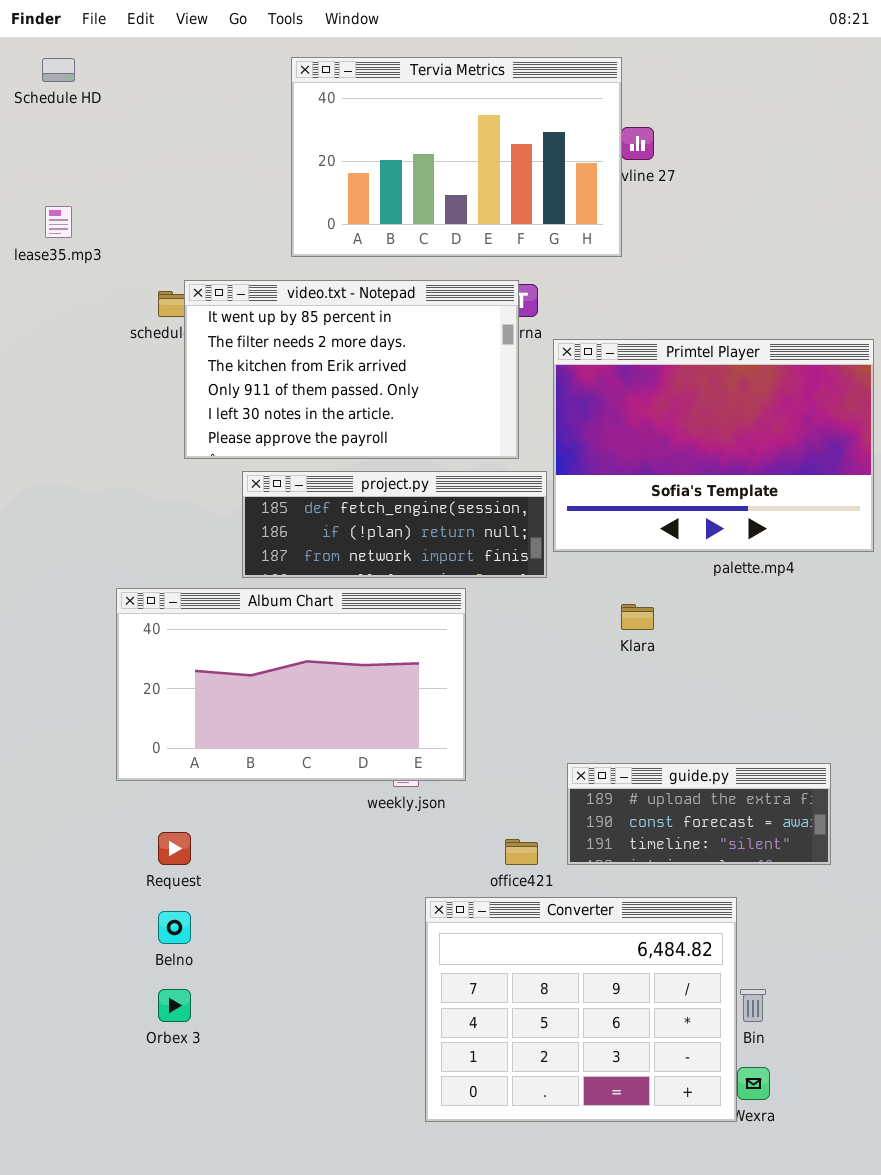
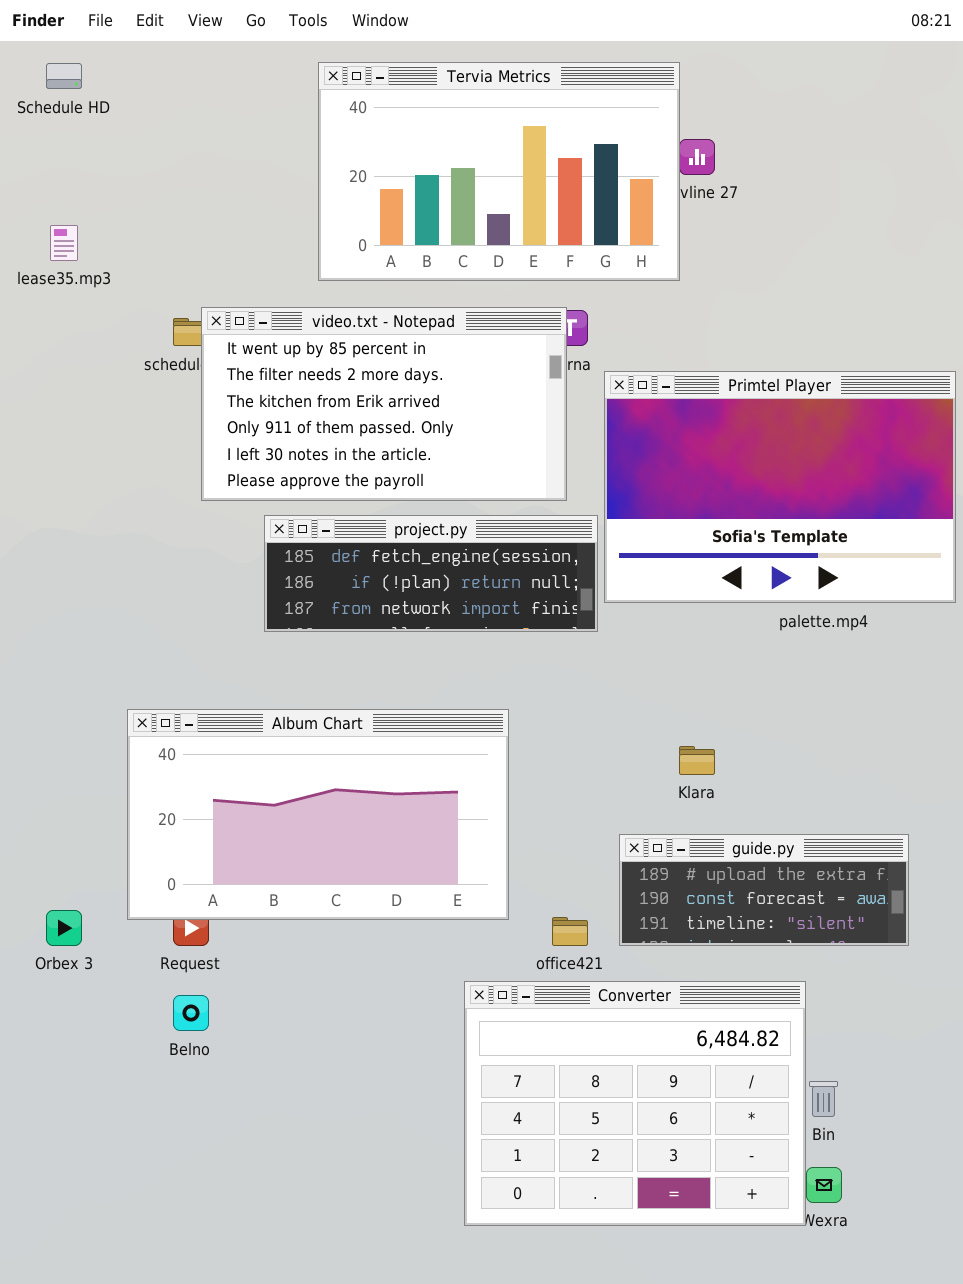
Album Chart: [116,588,466,781] -> [127,709,509,920], moved
Klara: [621,604,654,630] -> [679,746,715,775], moved
Orbex 3: [158,989,191,1022] -> [46,910,82,946], moved

